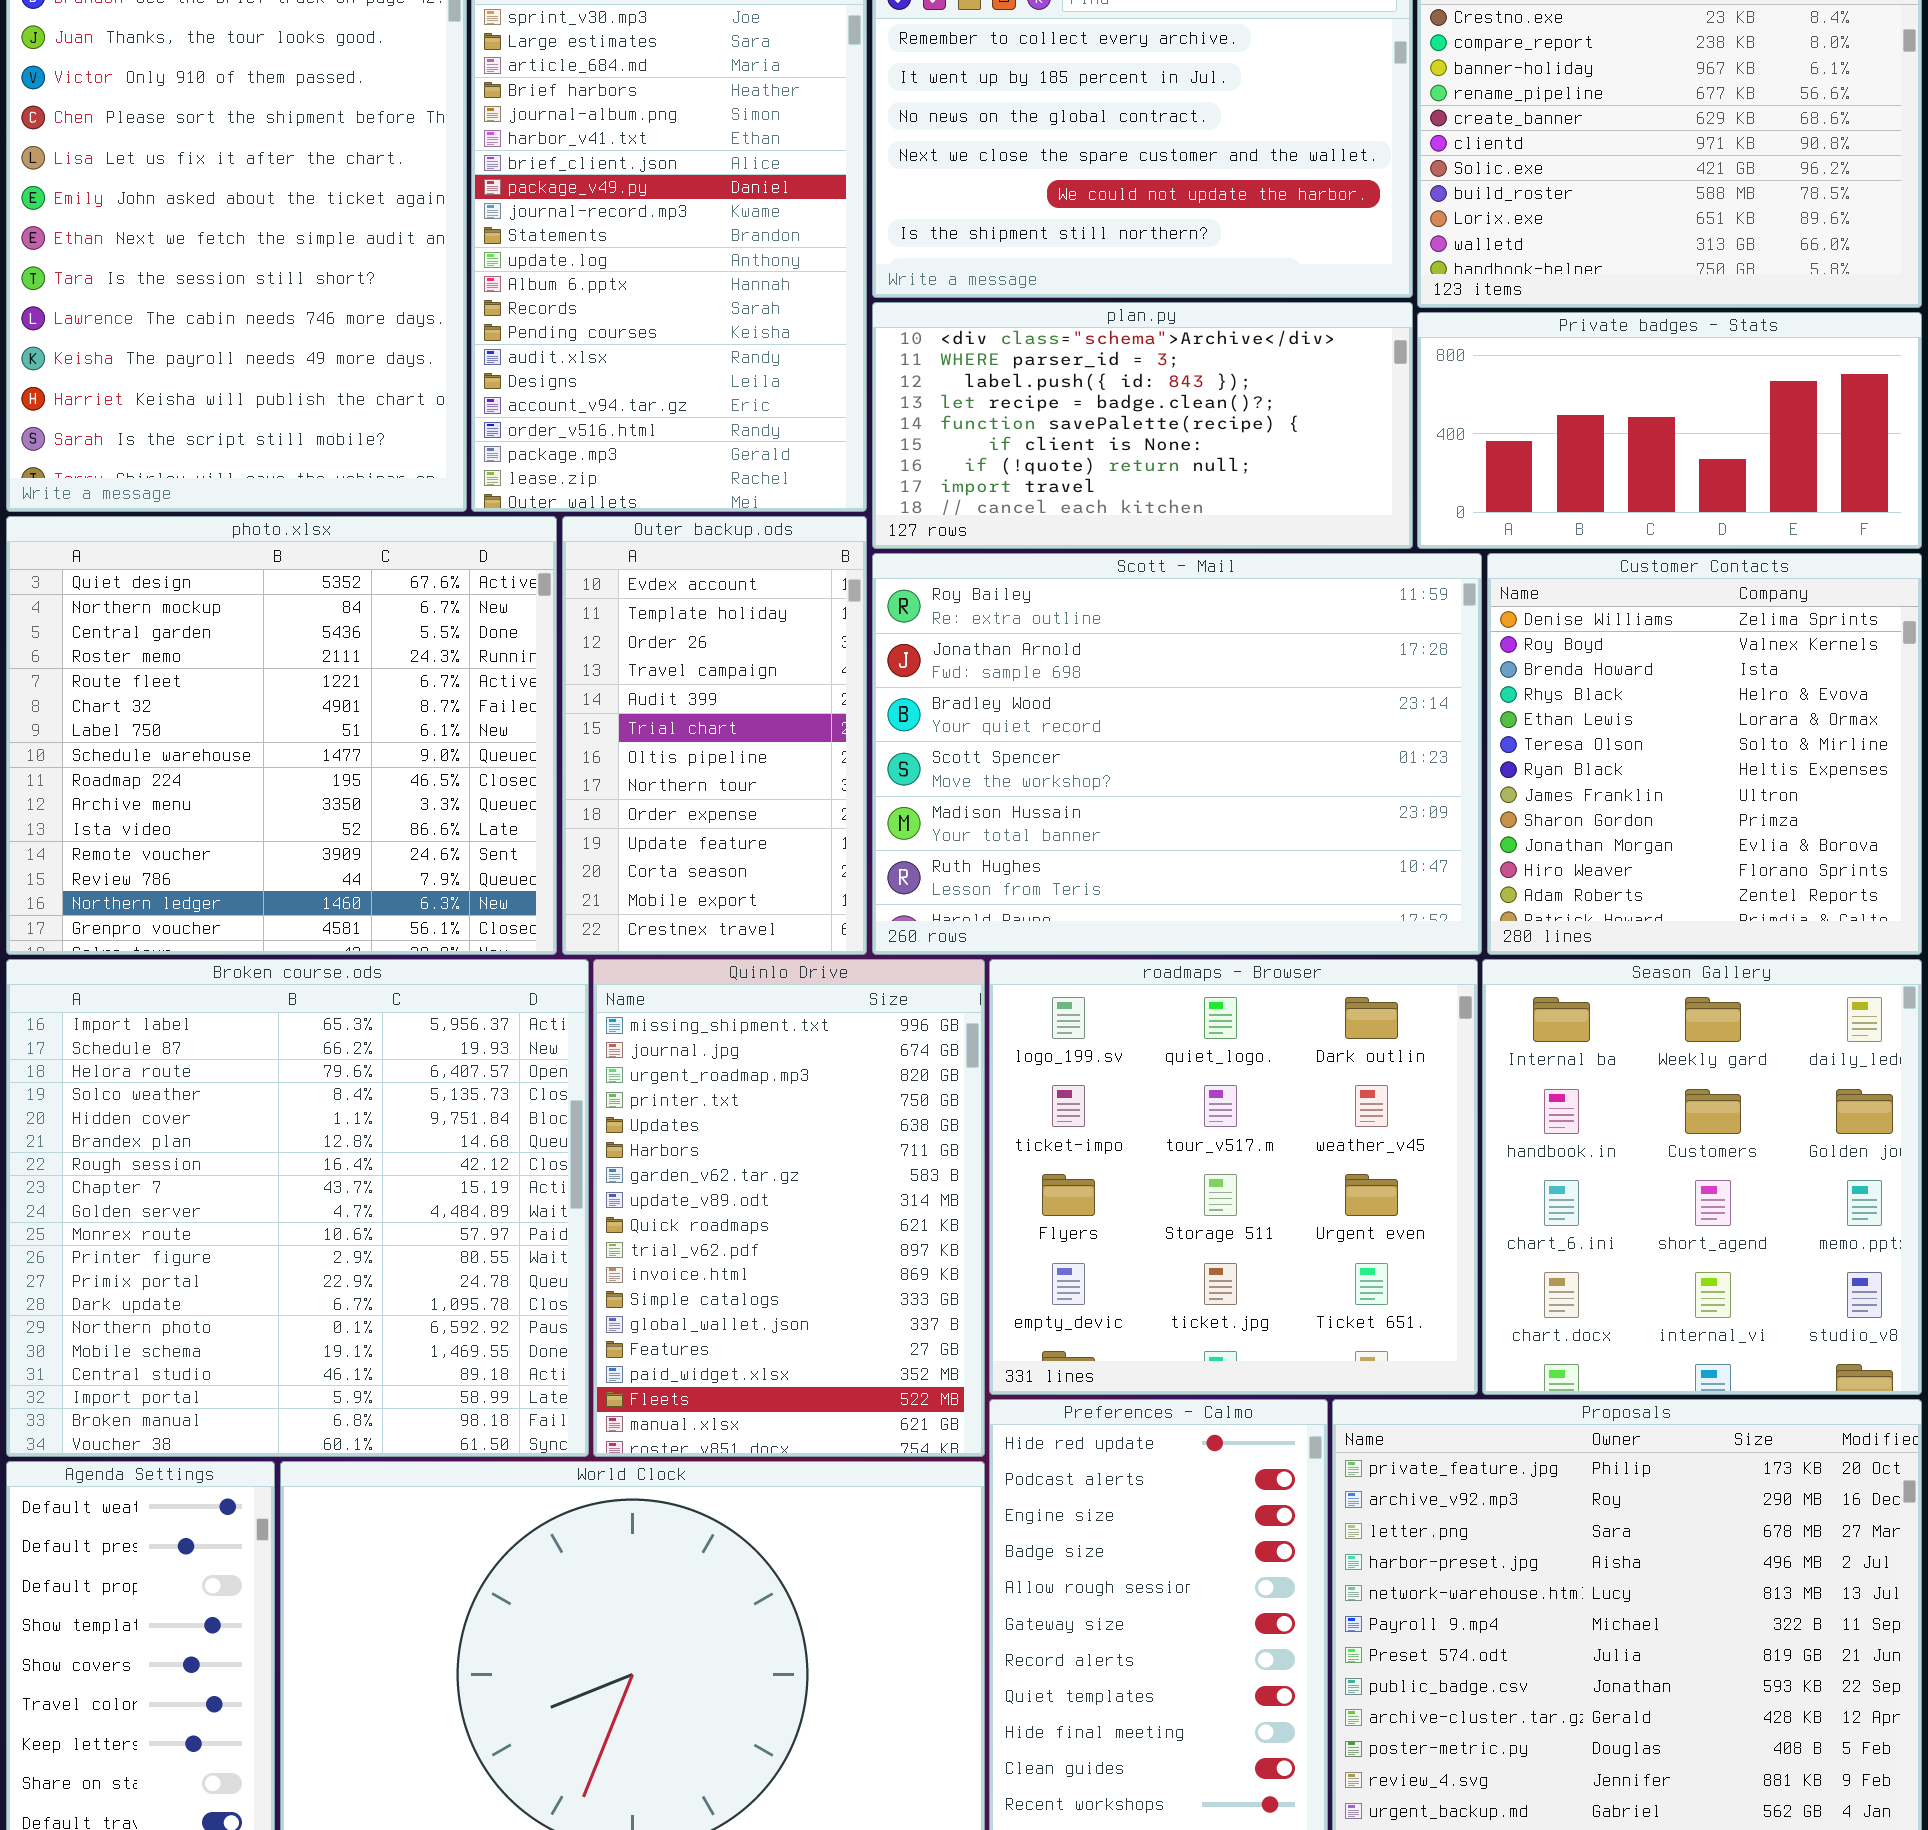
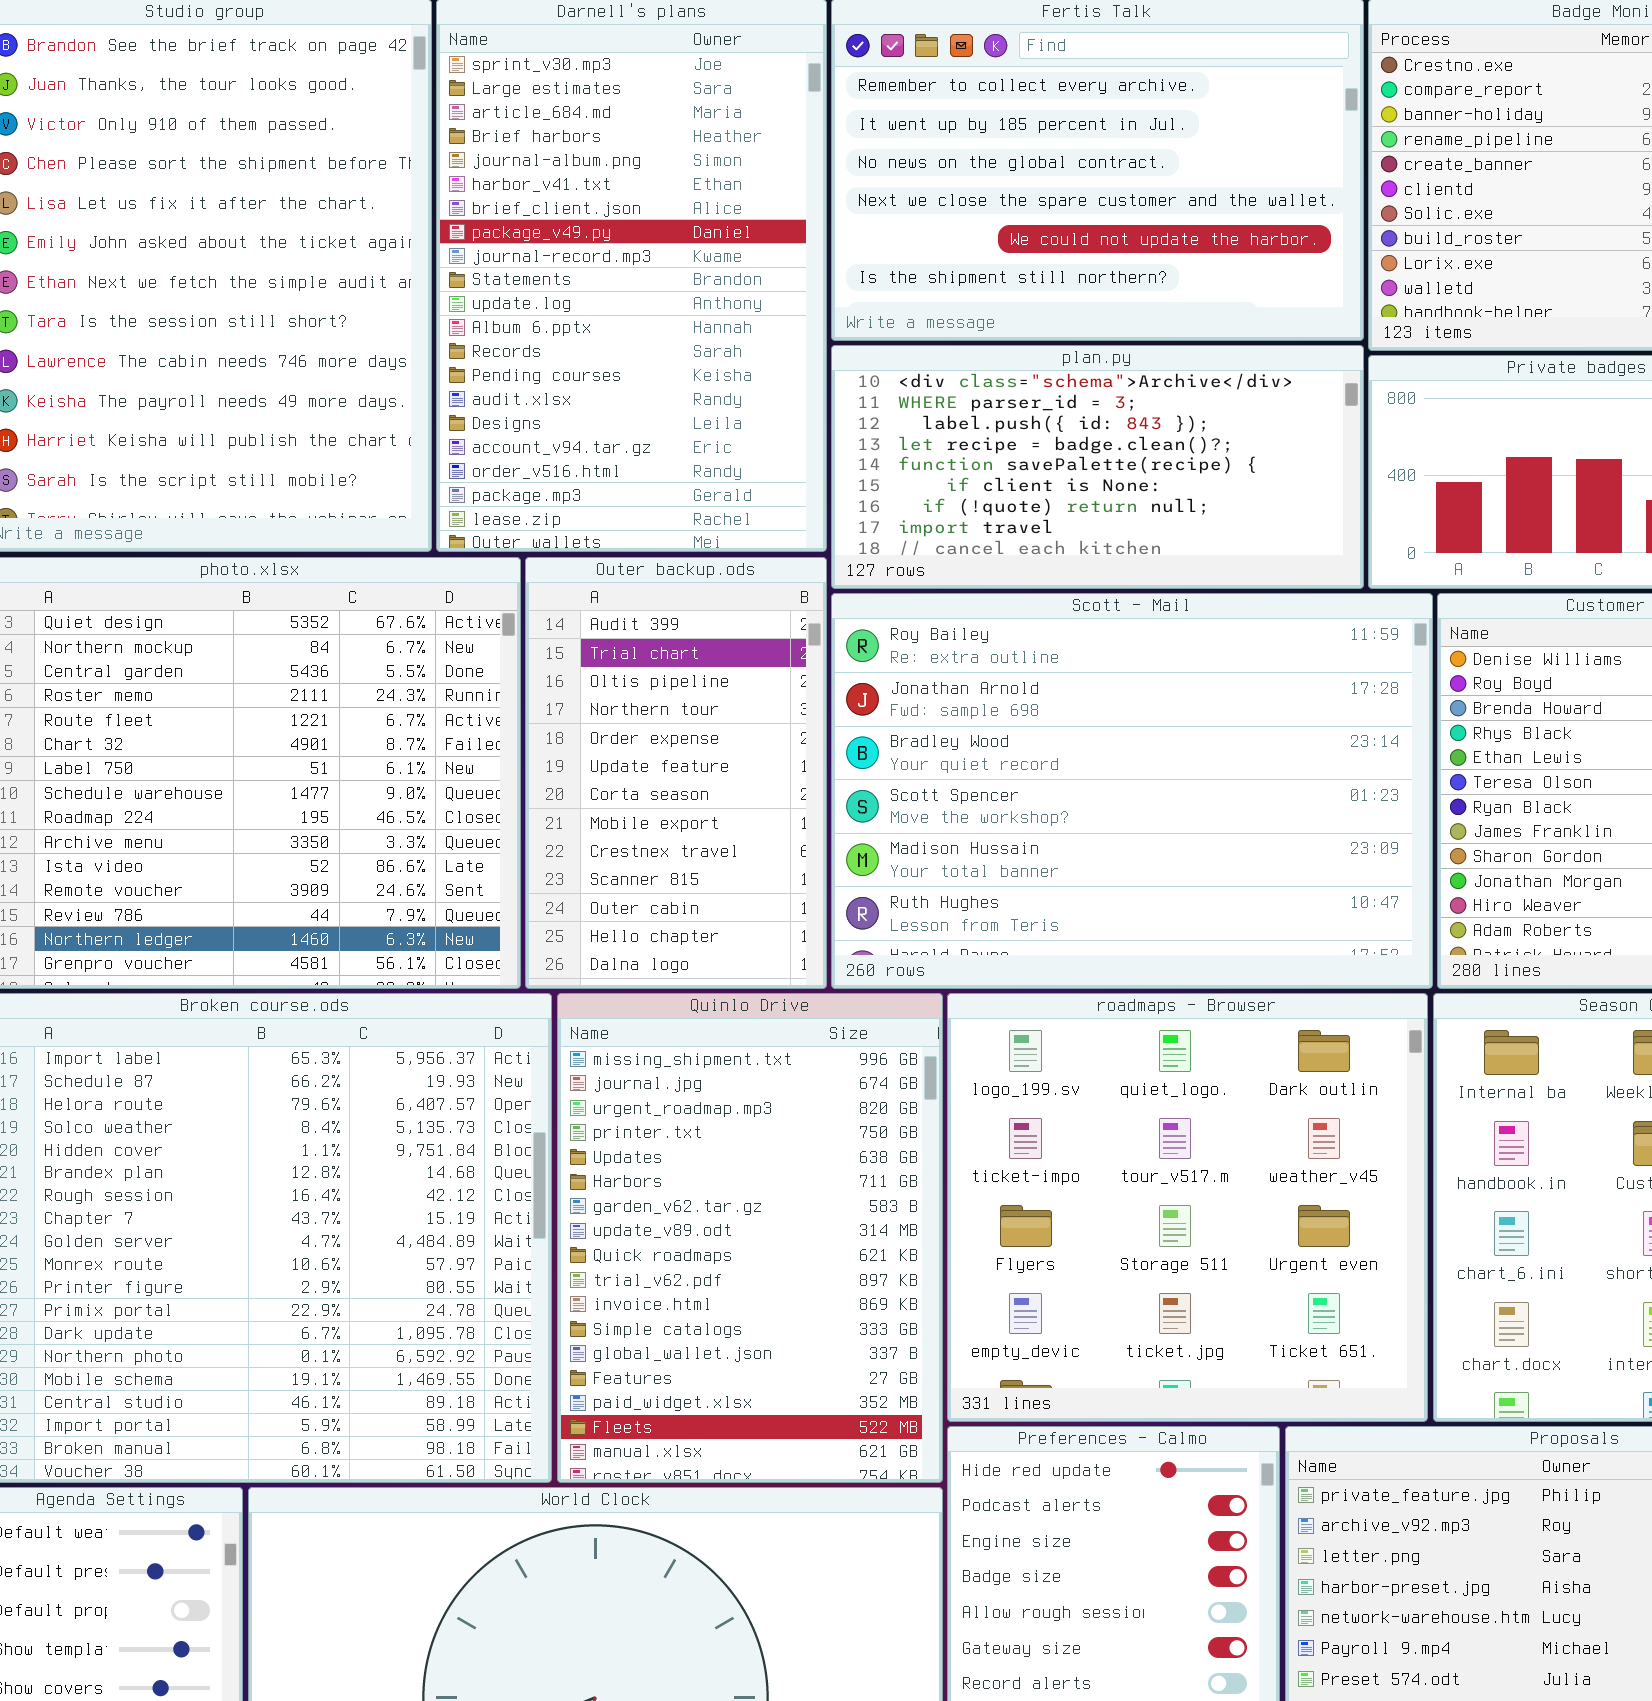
Outer backup.ods: [562,516,867,955] -> [525,557,827,989], scrolled down 4 rows

